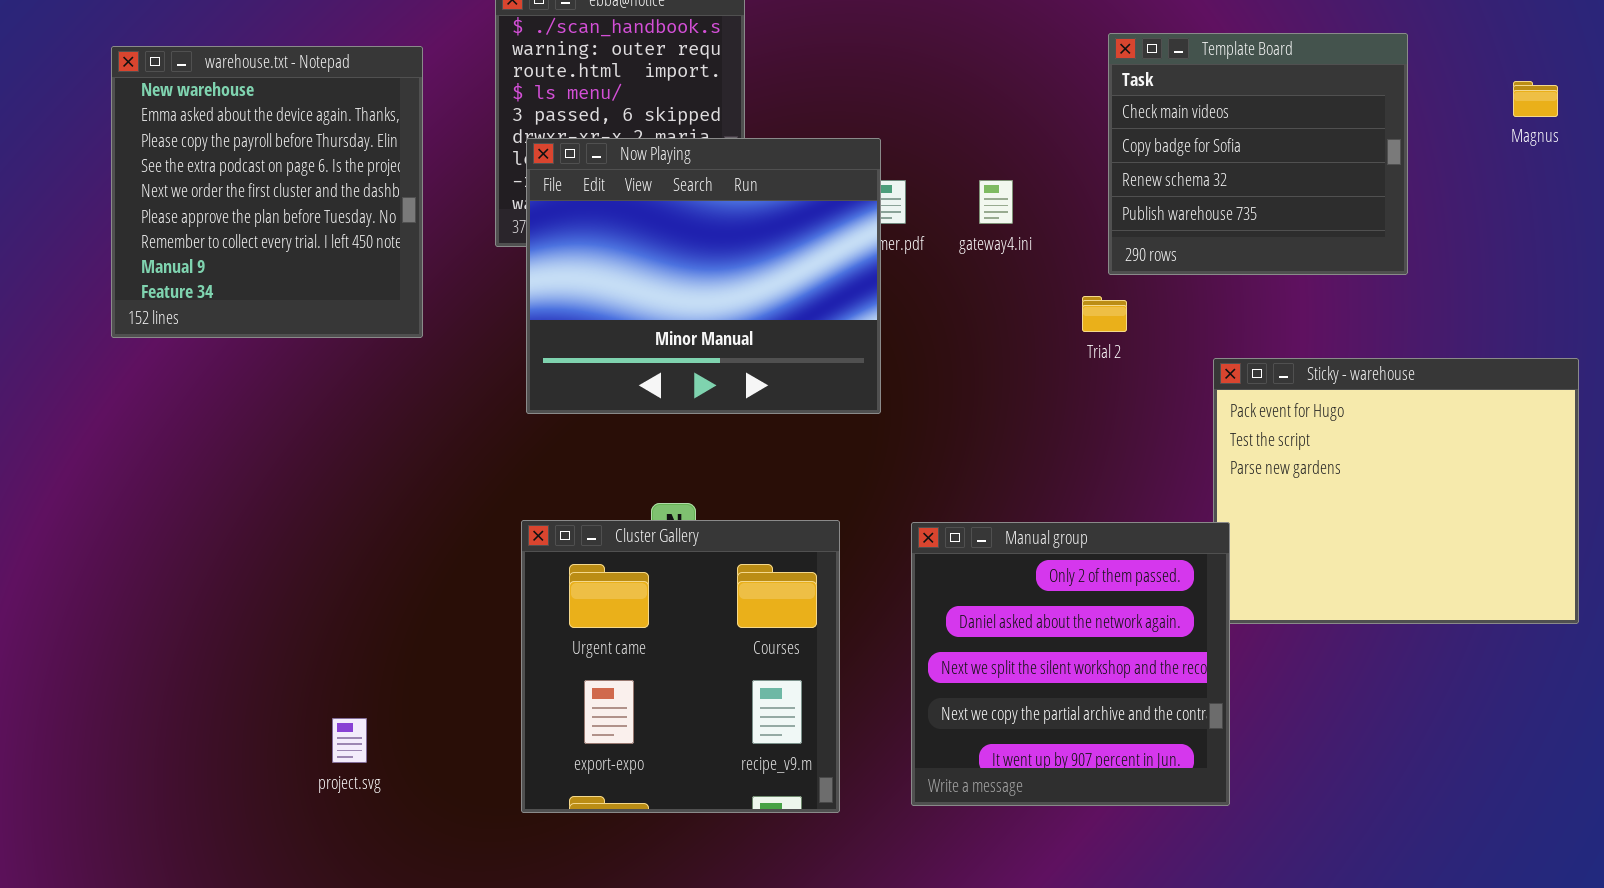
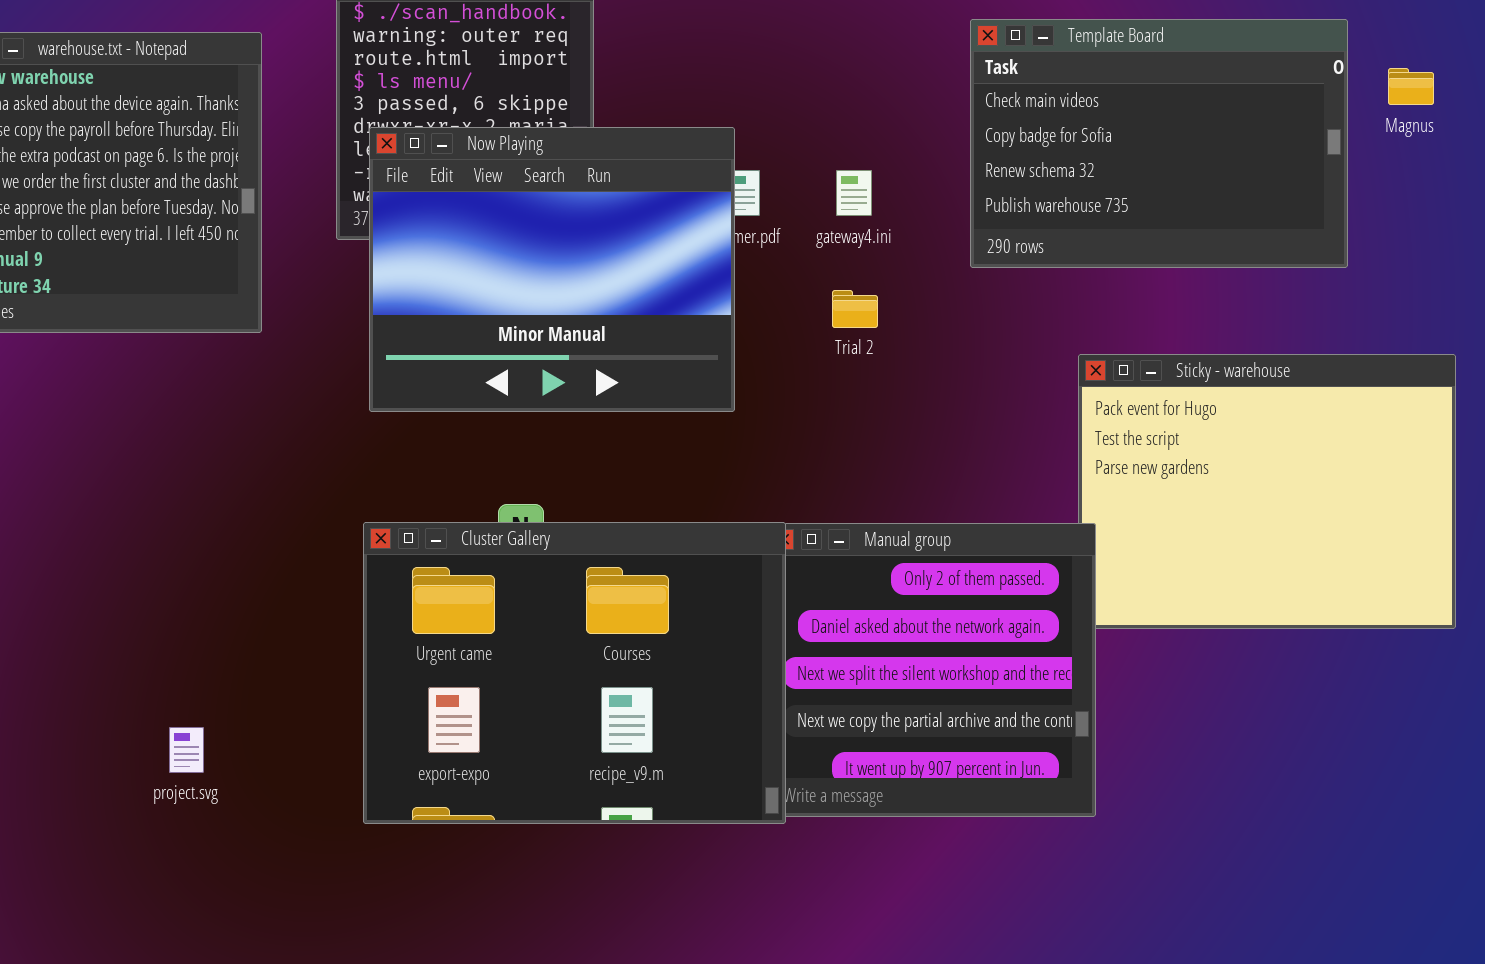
Template Board: [1108,33,1408,275] -> [970,19,1348,268], resized
Trial 2: [1082,296,1127,332] -> [832,290,878,328], moved
Cluster Gallery: [521,520,840,813] -> [363,522,786,824], resized

